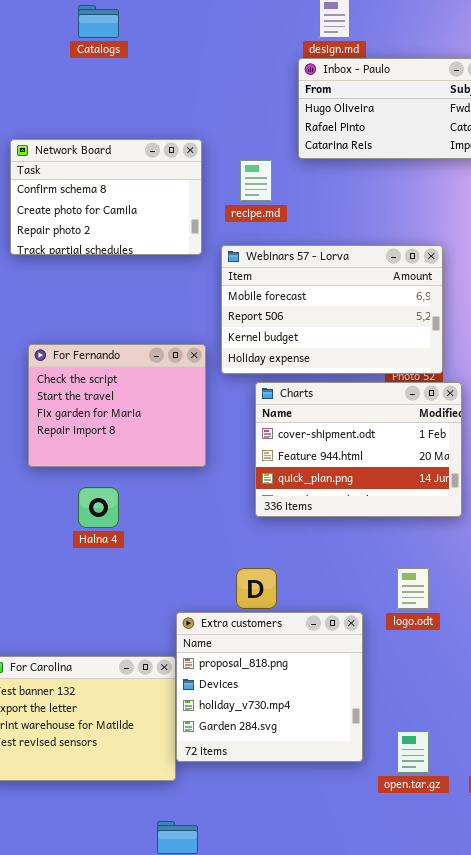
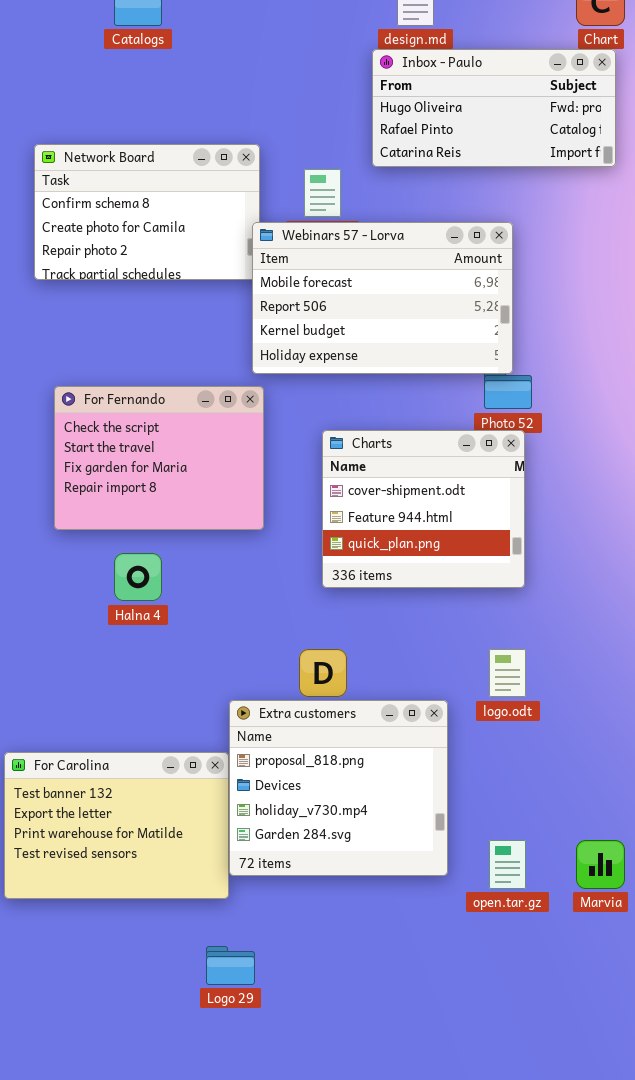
Webinars 57 - Lorva: [221,245,443,374] -> [252,222,513,374], moved
Charts: [255,382,462,517] -> [322,430,525,588], resized

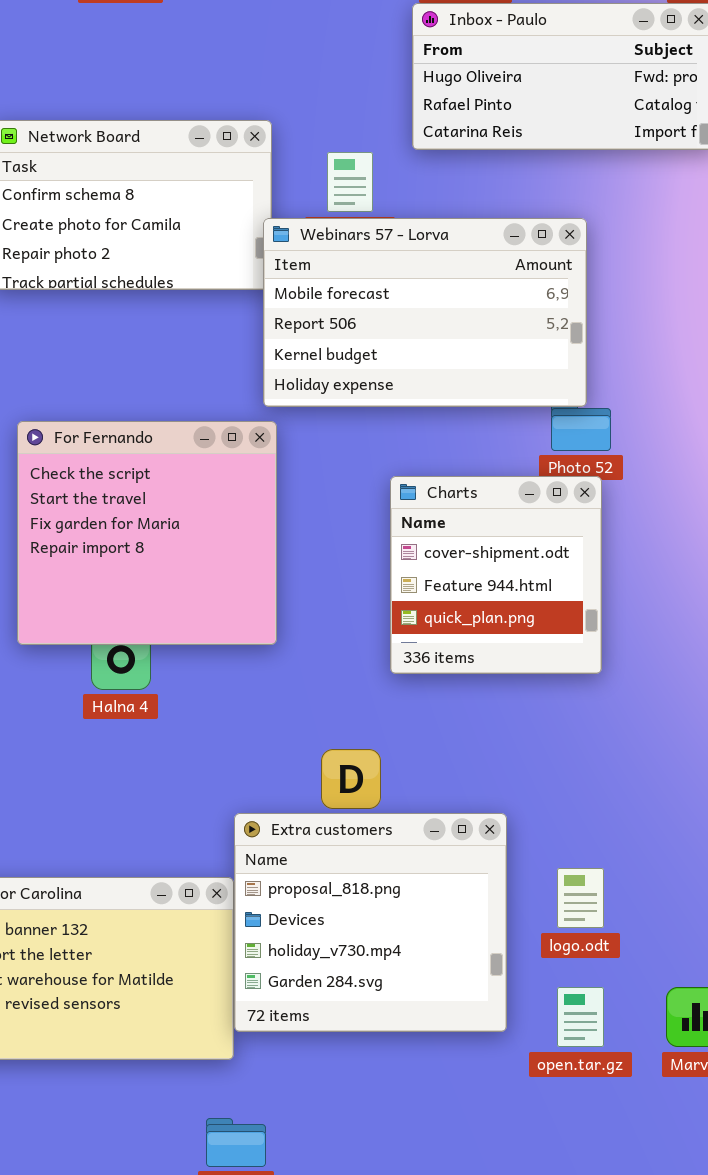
For Fernando: [54,386,264,530] -> [17,421,277,645], resized
Charts: [322,430,525,588] -> [390,476,602,674], resized
logo.odt: [489,649,526,697] -> [557,868,604,928], moved

